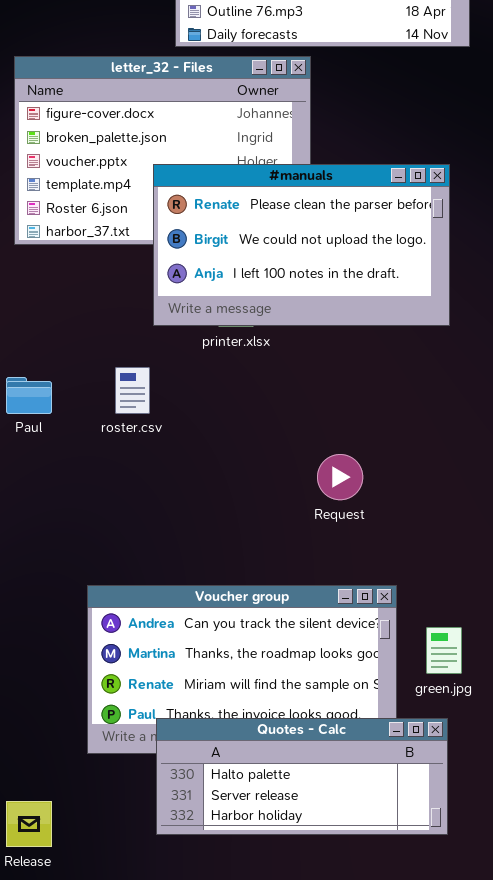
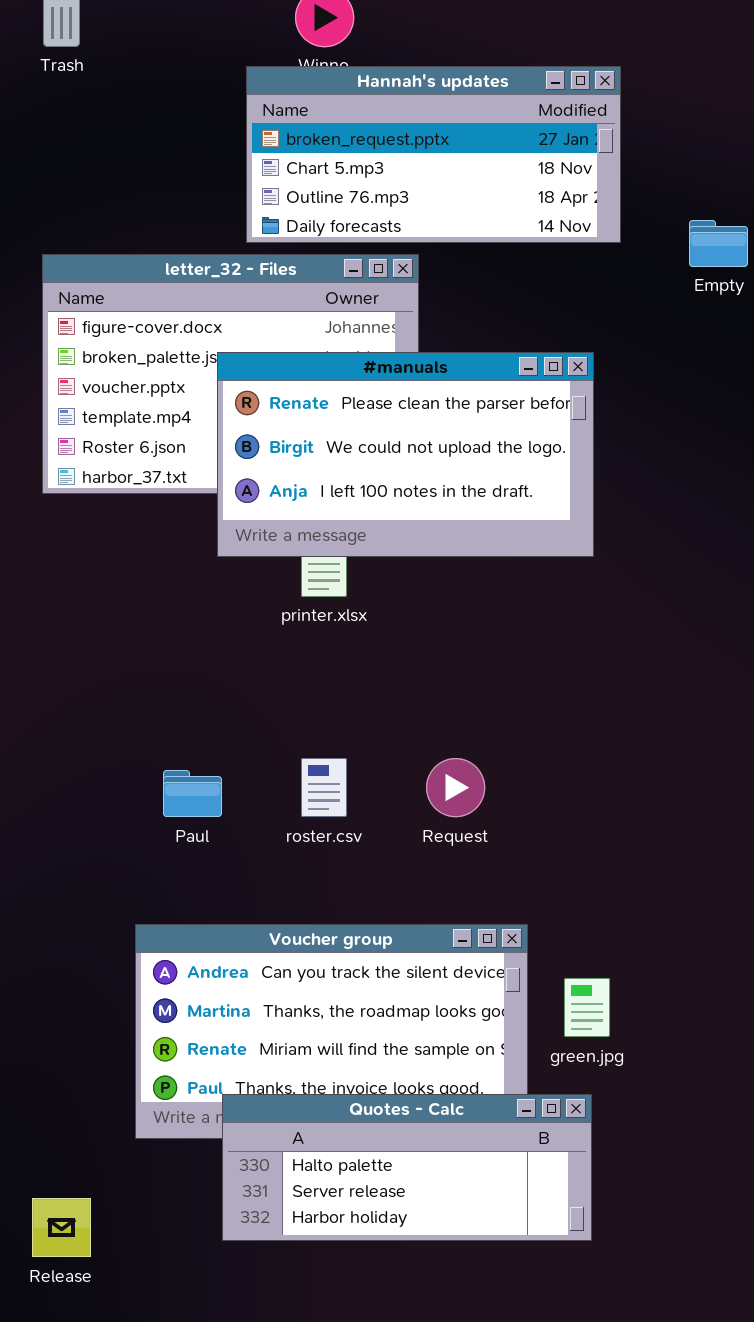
#manuals: [153,164,450,326] -> [217,352,594,557], moved
roster.csv: [115,367,150,414] -> [301,758,347,817], moved
Paul: [6,377,52,414] -> [163,770,222,817], moved

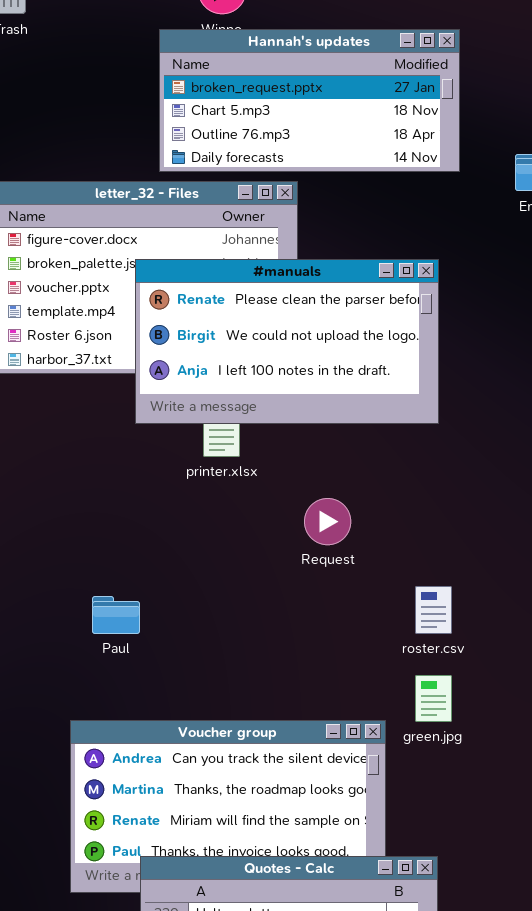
roster.csv: [301,758,347,817] -> [415,586,452,634], moved
Request: [426,758,485,817] -> [304,498,351,545], moved
green.jpg: [564,978,610,1037] -> [415,675,452,722], moved

